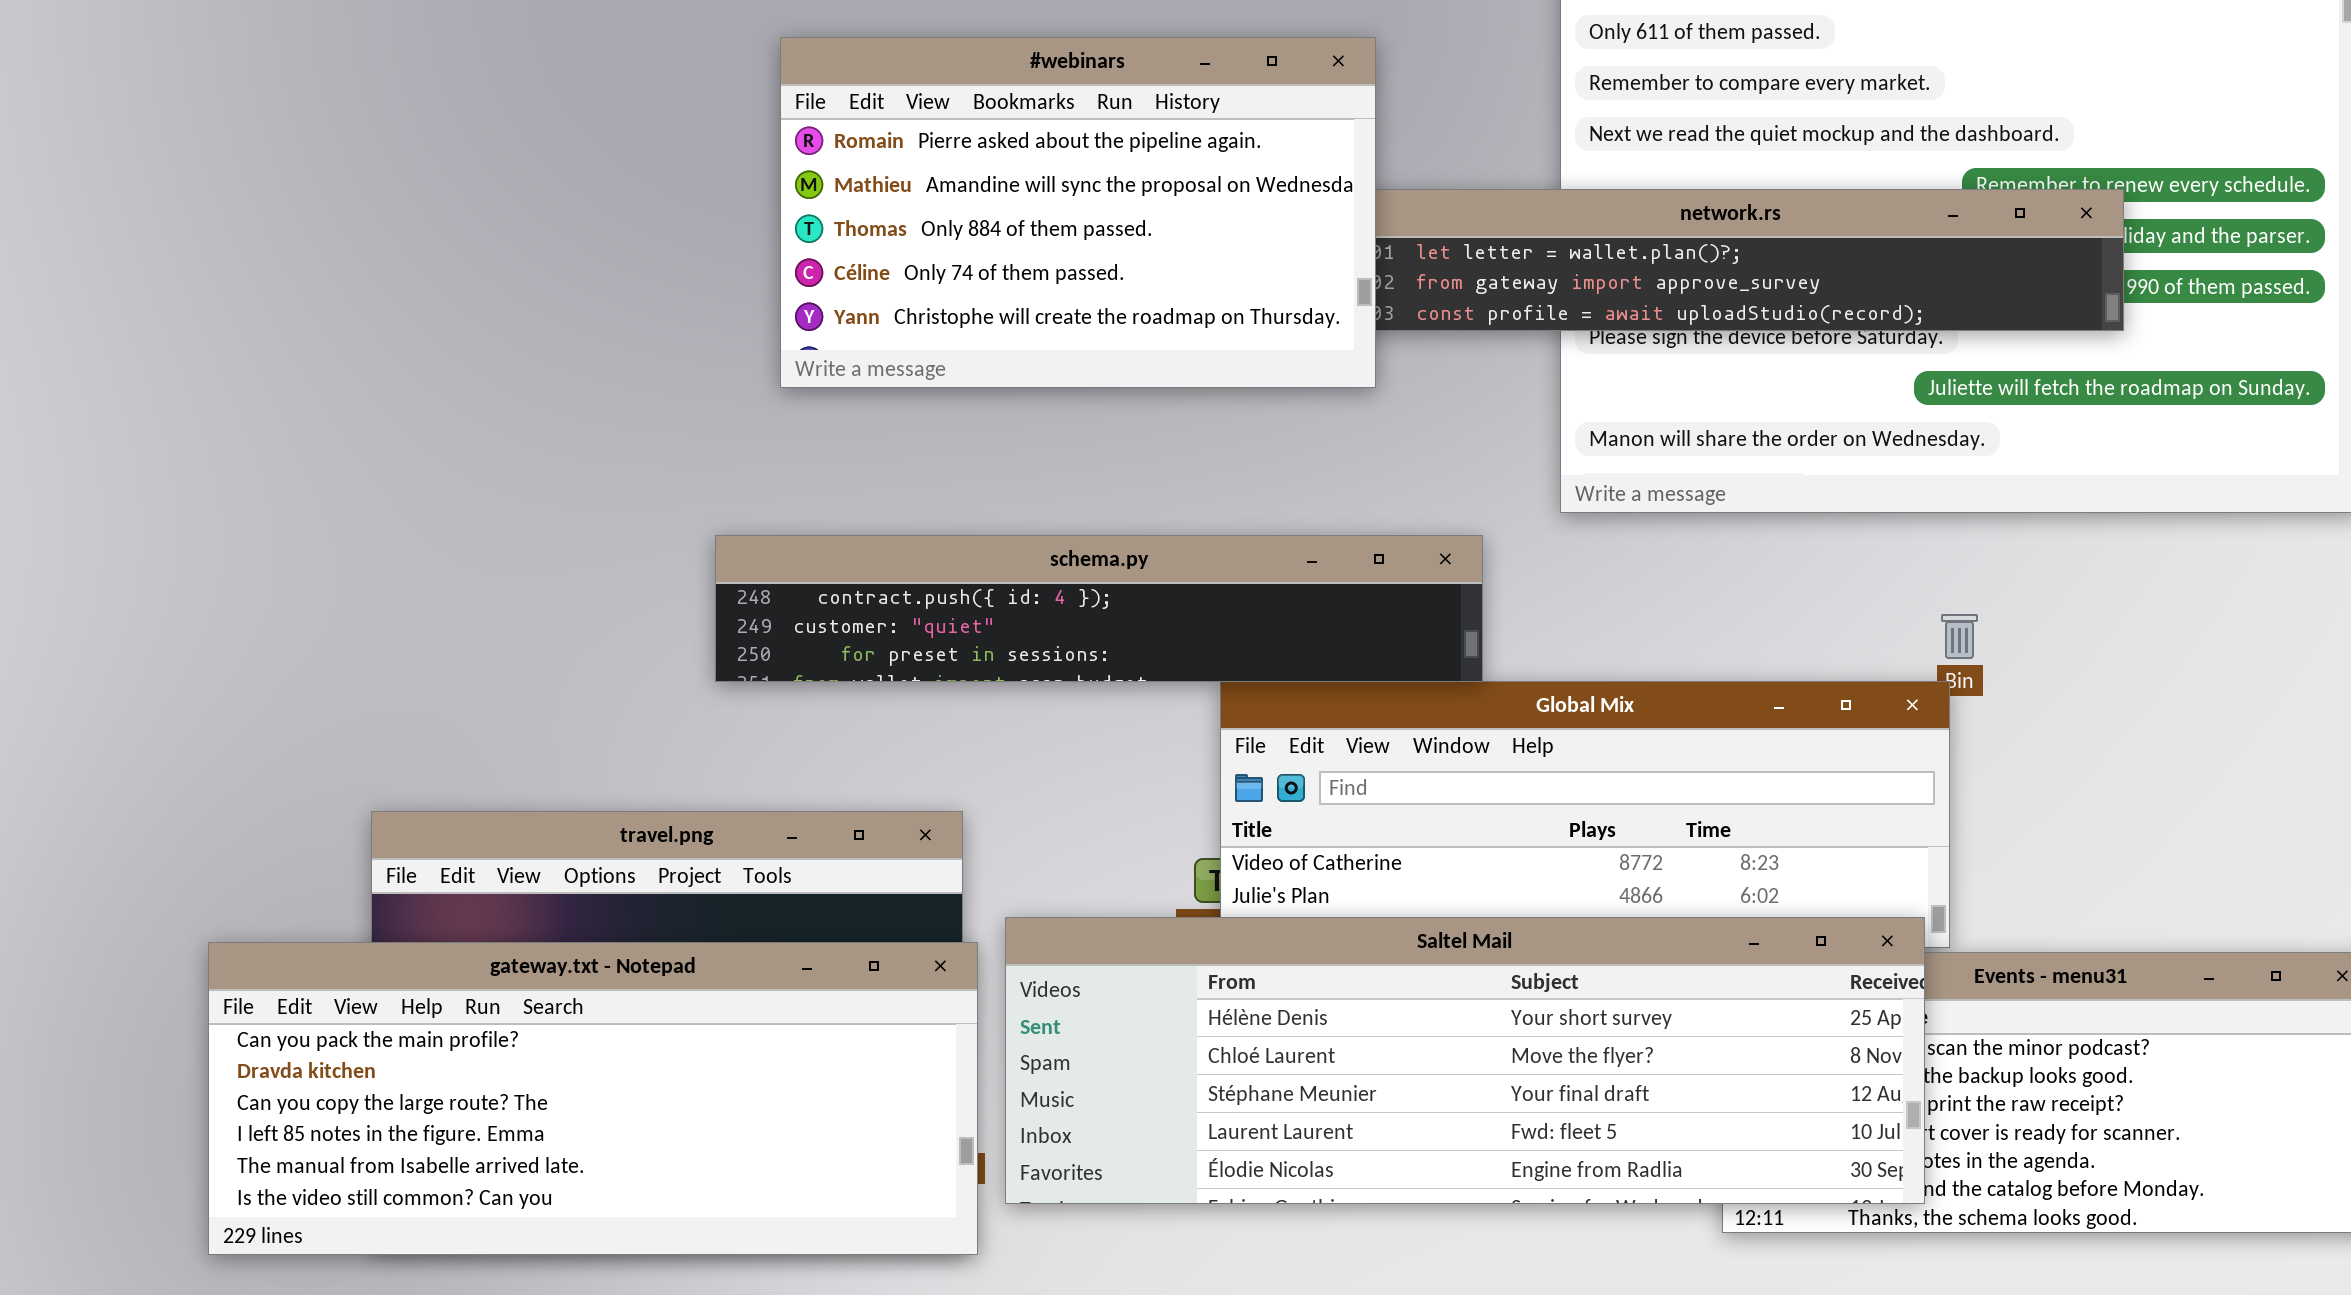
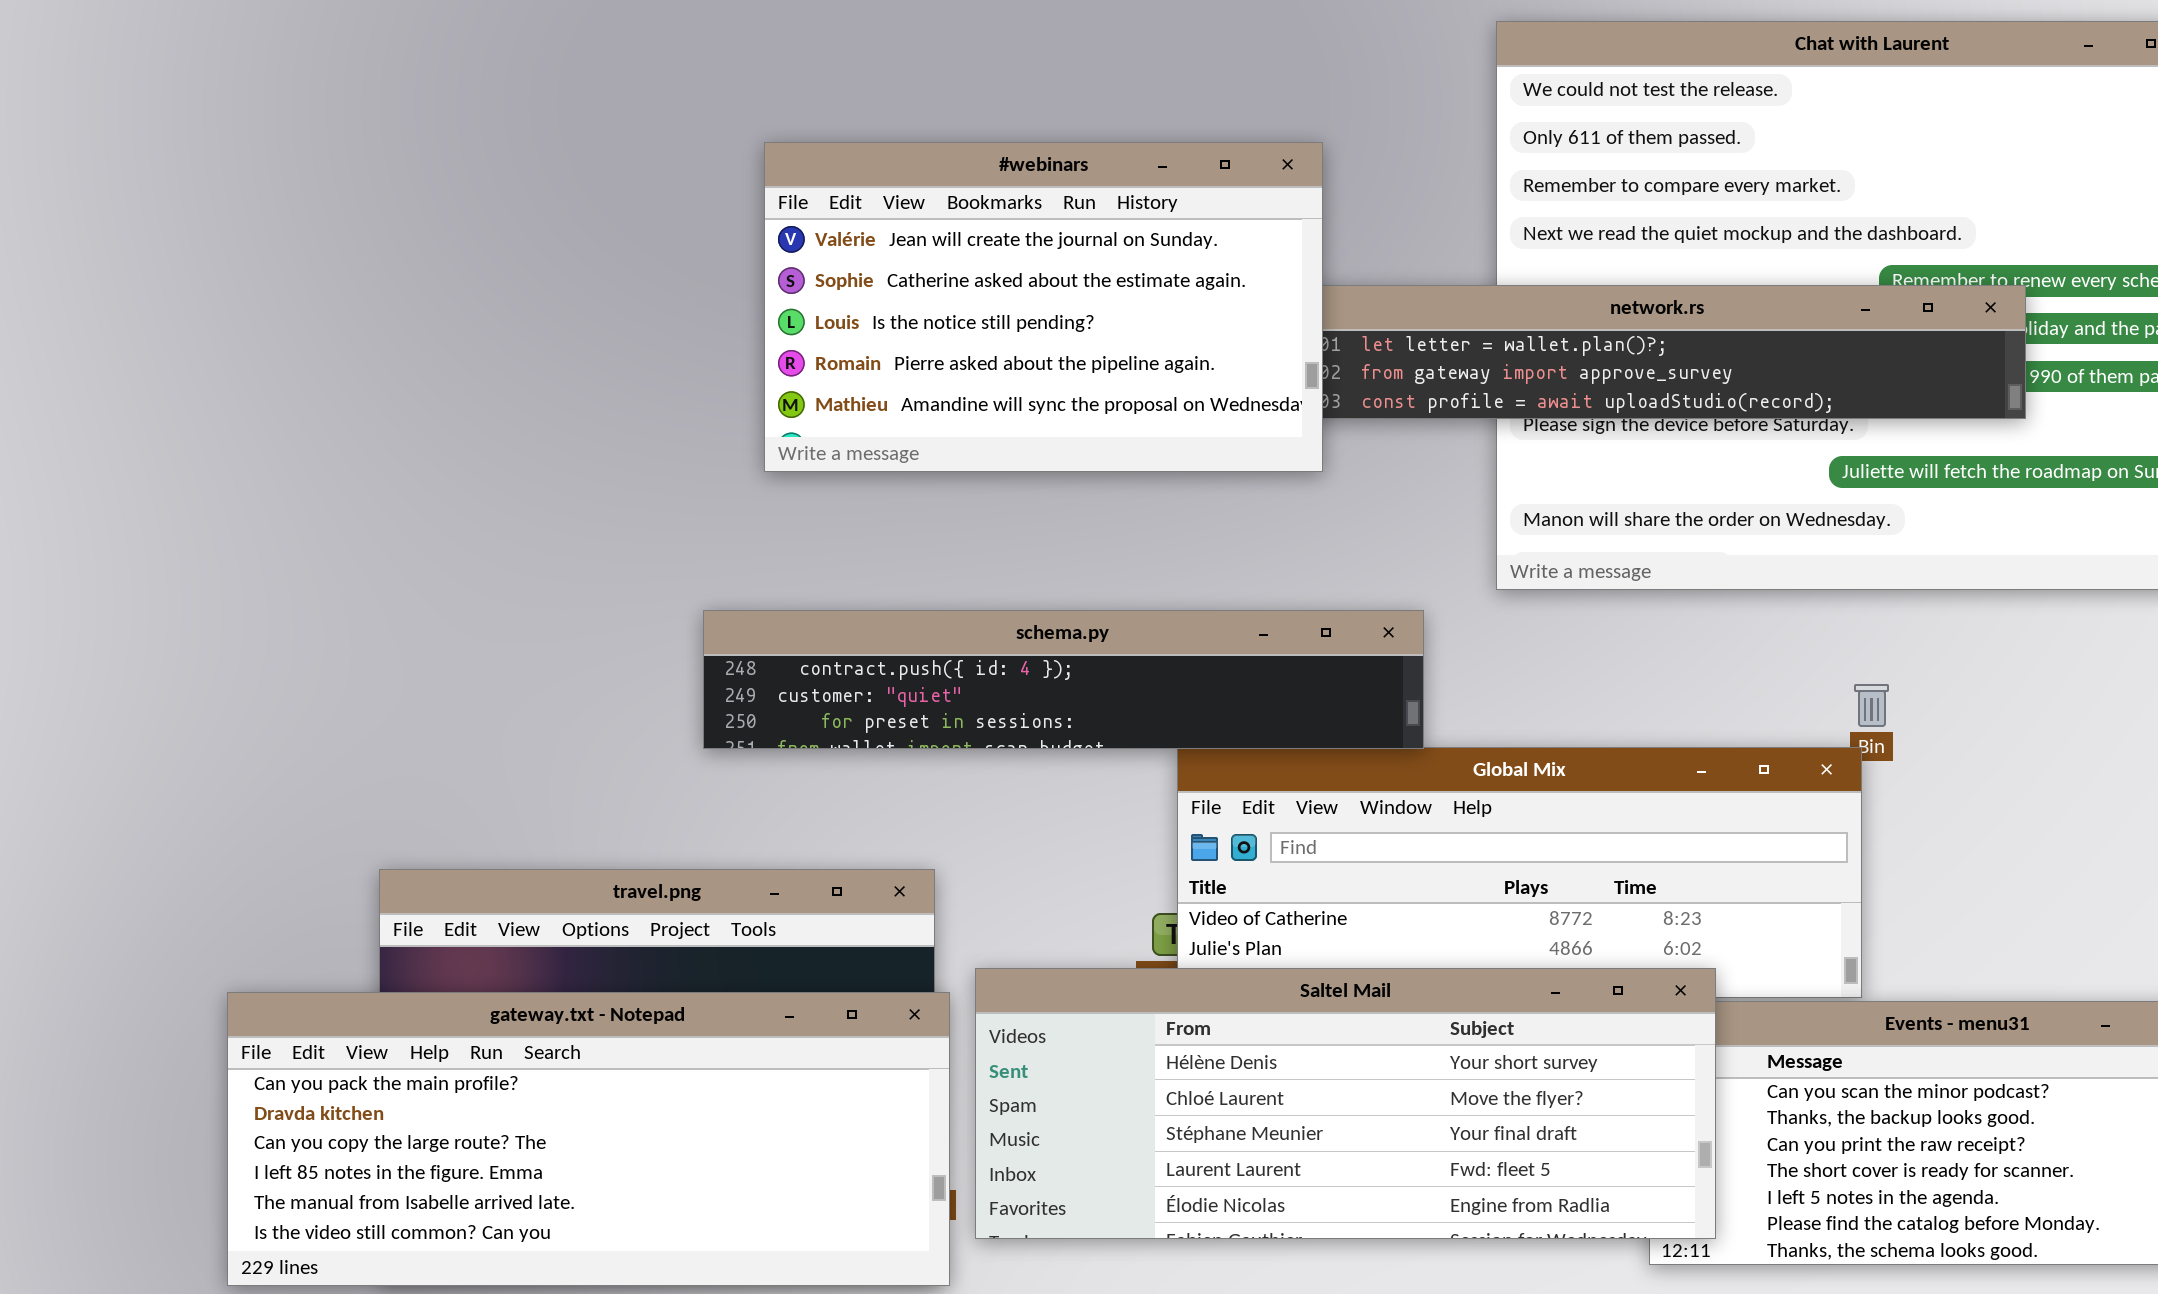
#webinars: [780,37,1376,388] -> [764,142,1323,472], scrolled up 3 rows
Saltel Mail: [1005,917,1925,1204] -> [975,968,1716,1239], resized

